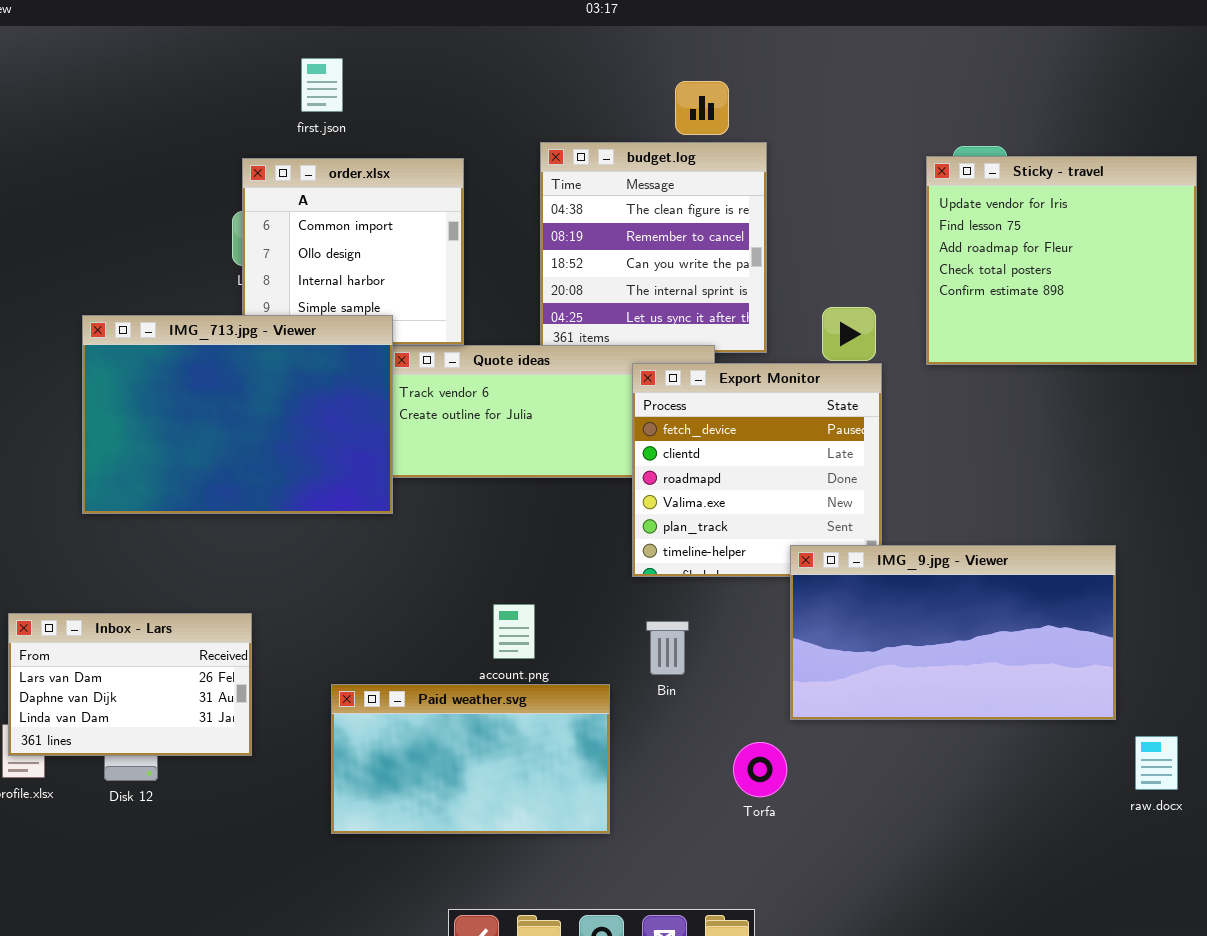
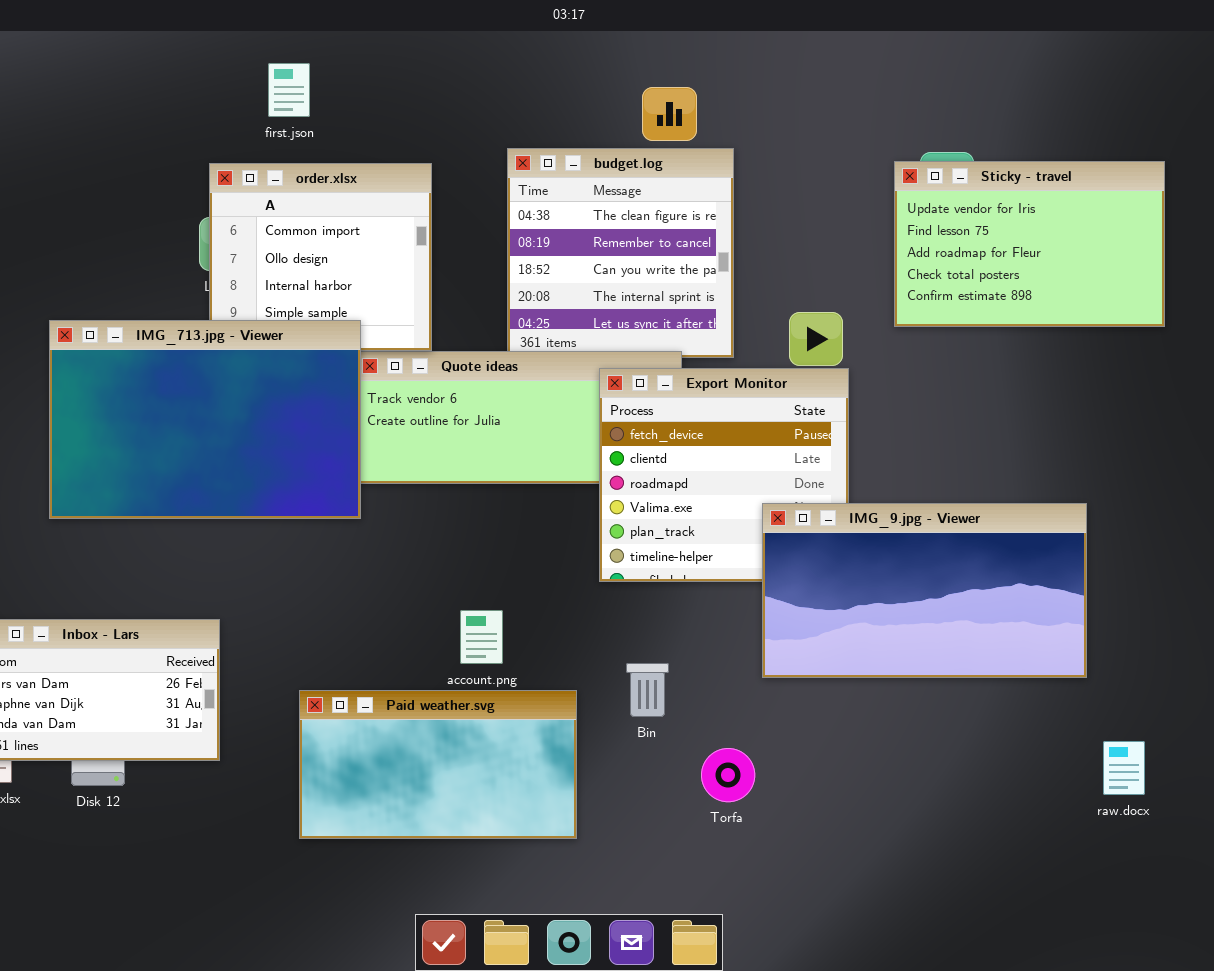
Sticky - travel: [926,156,1197,365] -> [894,161,1165,327], resized
IMG_9.jpg - Viewer: [790,545,1116,720] -> [762,503,1087,678], moved
Bin: [646,621,689,675] -> [626,663,669,717], moved

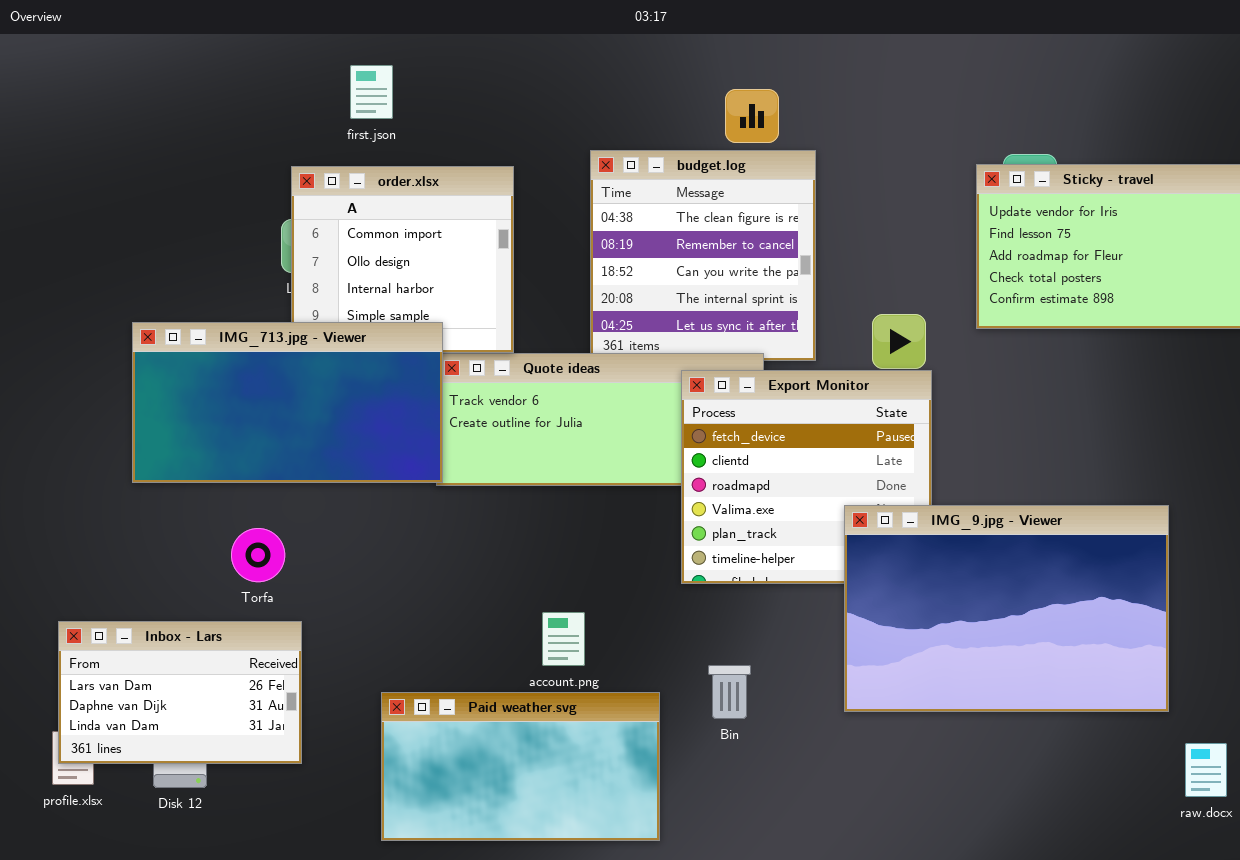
IMG_713.jpg - Viewer: [49,320,361,519] -> [132,322,443,483], resized
IMG_9.jpg - Viewer: [762,503,1087,678] -> [844,505,1169,712], resized
Torfa: [701,748,755,802] -> [231,528,285,582], moved

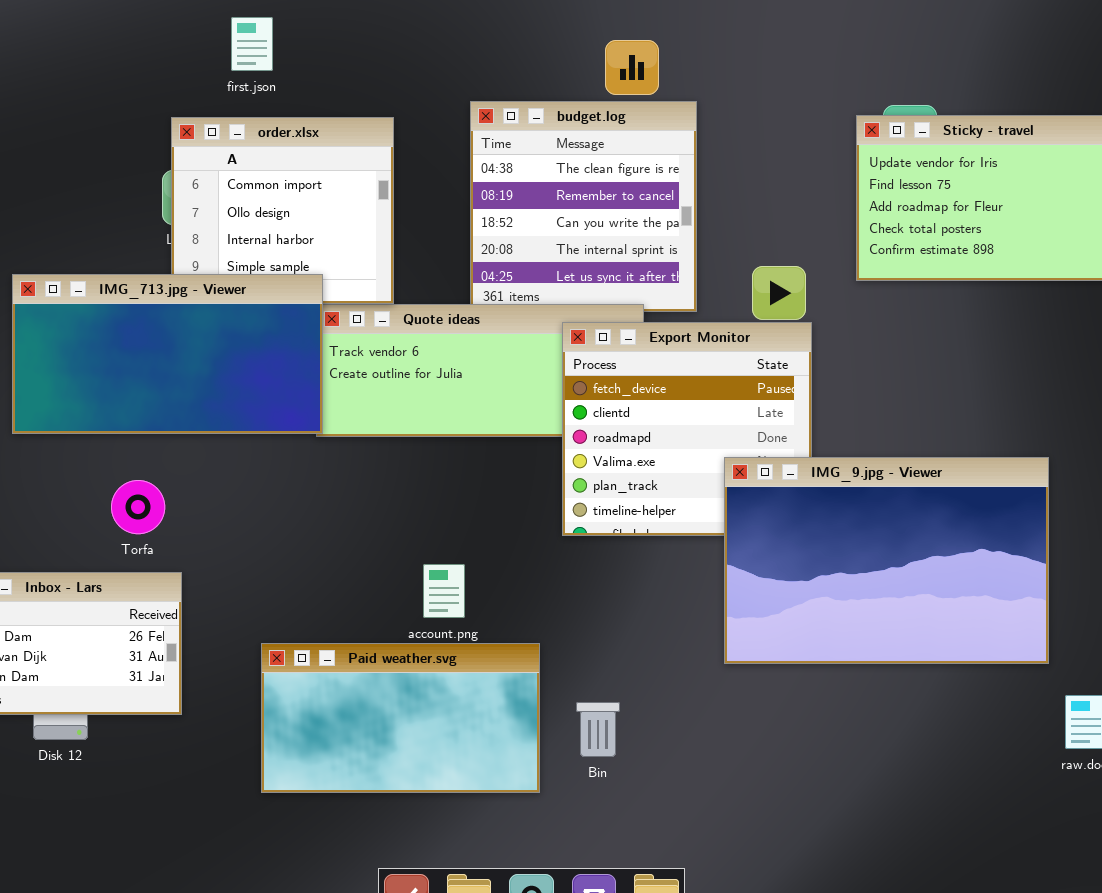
Bin: [708,665,751,719] -> [576,702,620,757], moved

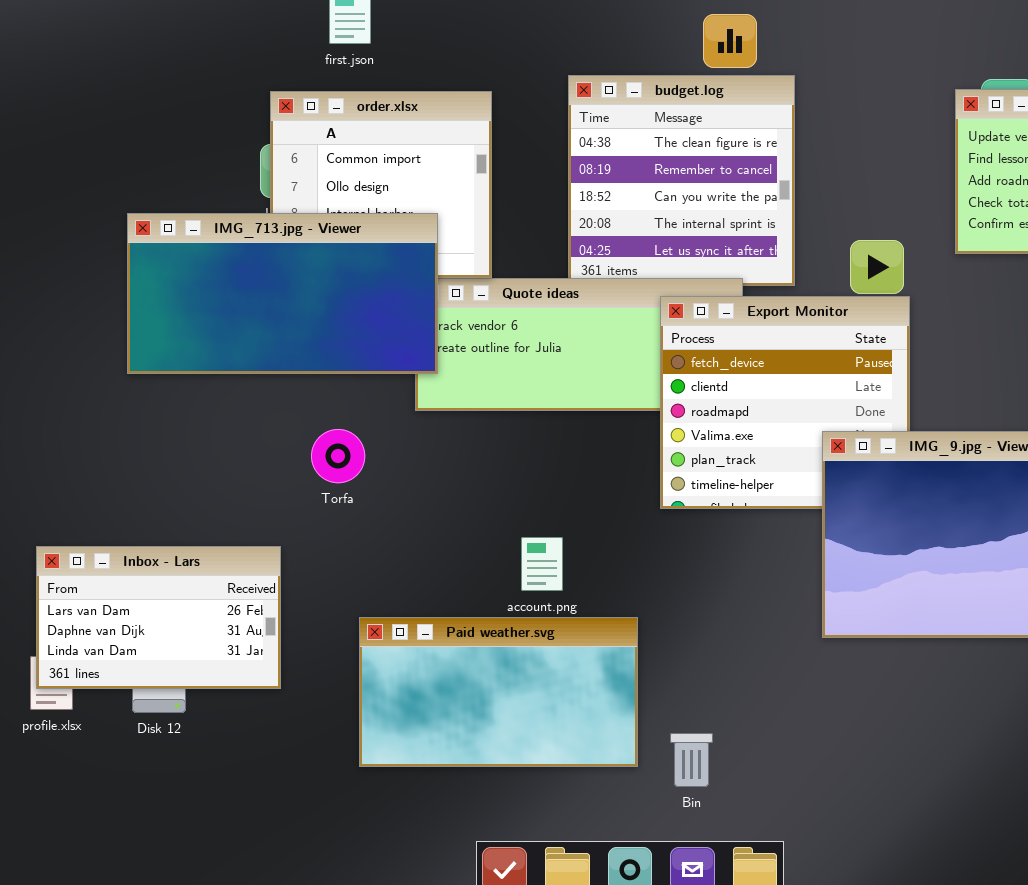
IMG_713.jpg - Viewer: [12,274,323,434] -> [127,213,438,374], moved
Torfa: [111,480,165,534] -> [311,429,365,483], moved
Bin: [576,702,620,757] -> [670,733,713,787], moved

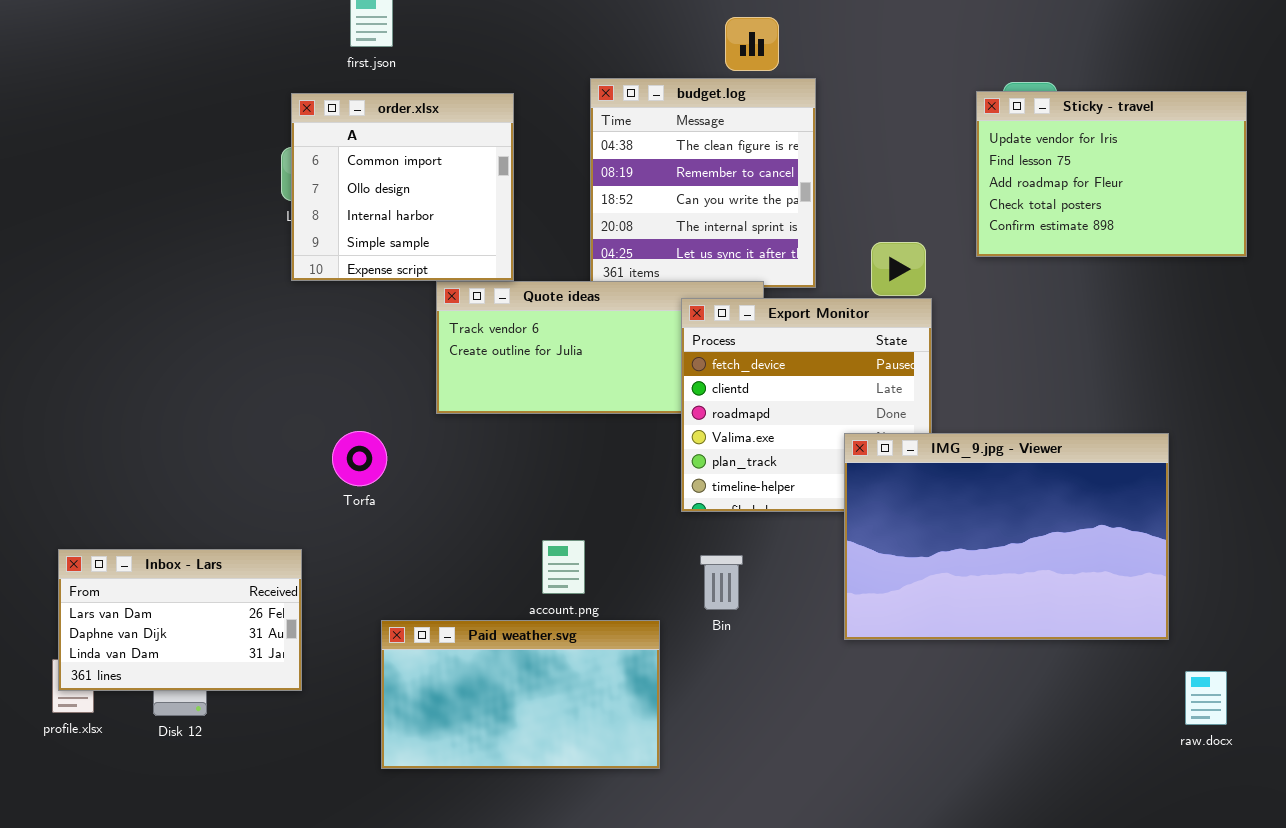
IMG_713.jpg - Viewer: [127,213,438,374] -> none, closed
Bin: [670,733,713,787] -> [700,555,743,610], moved

